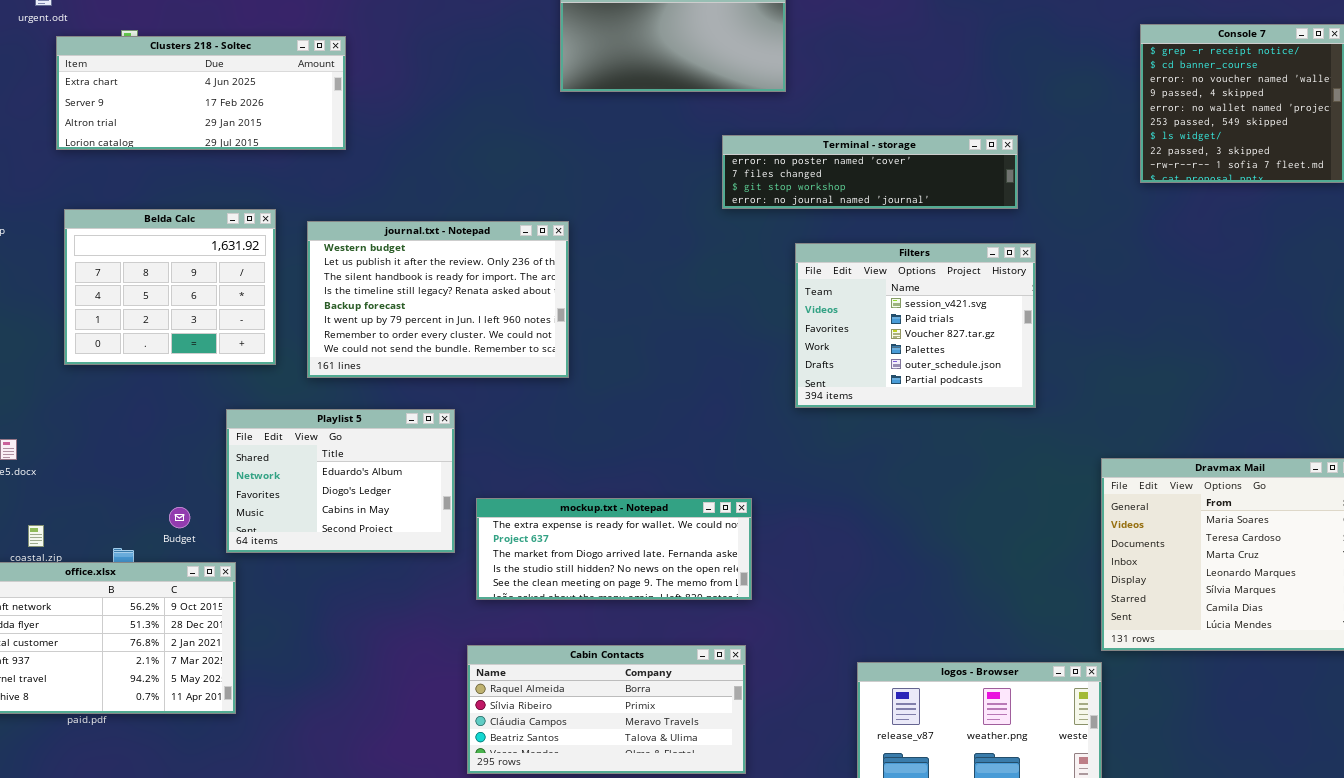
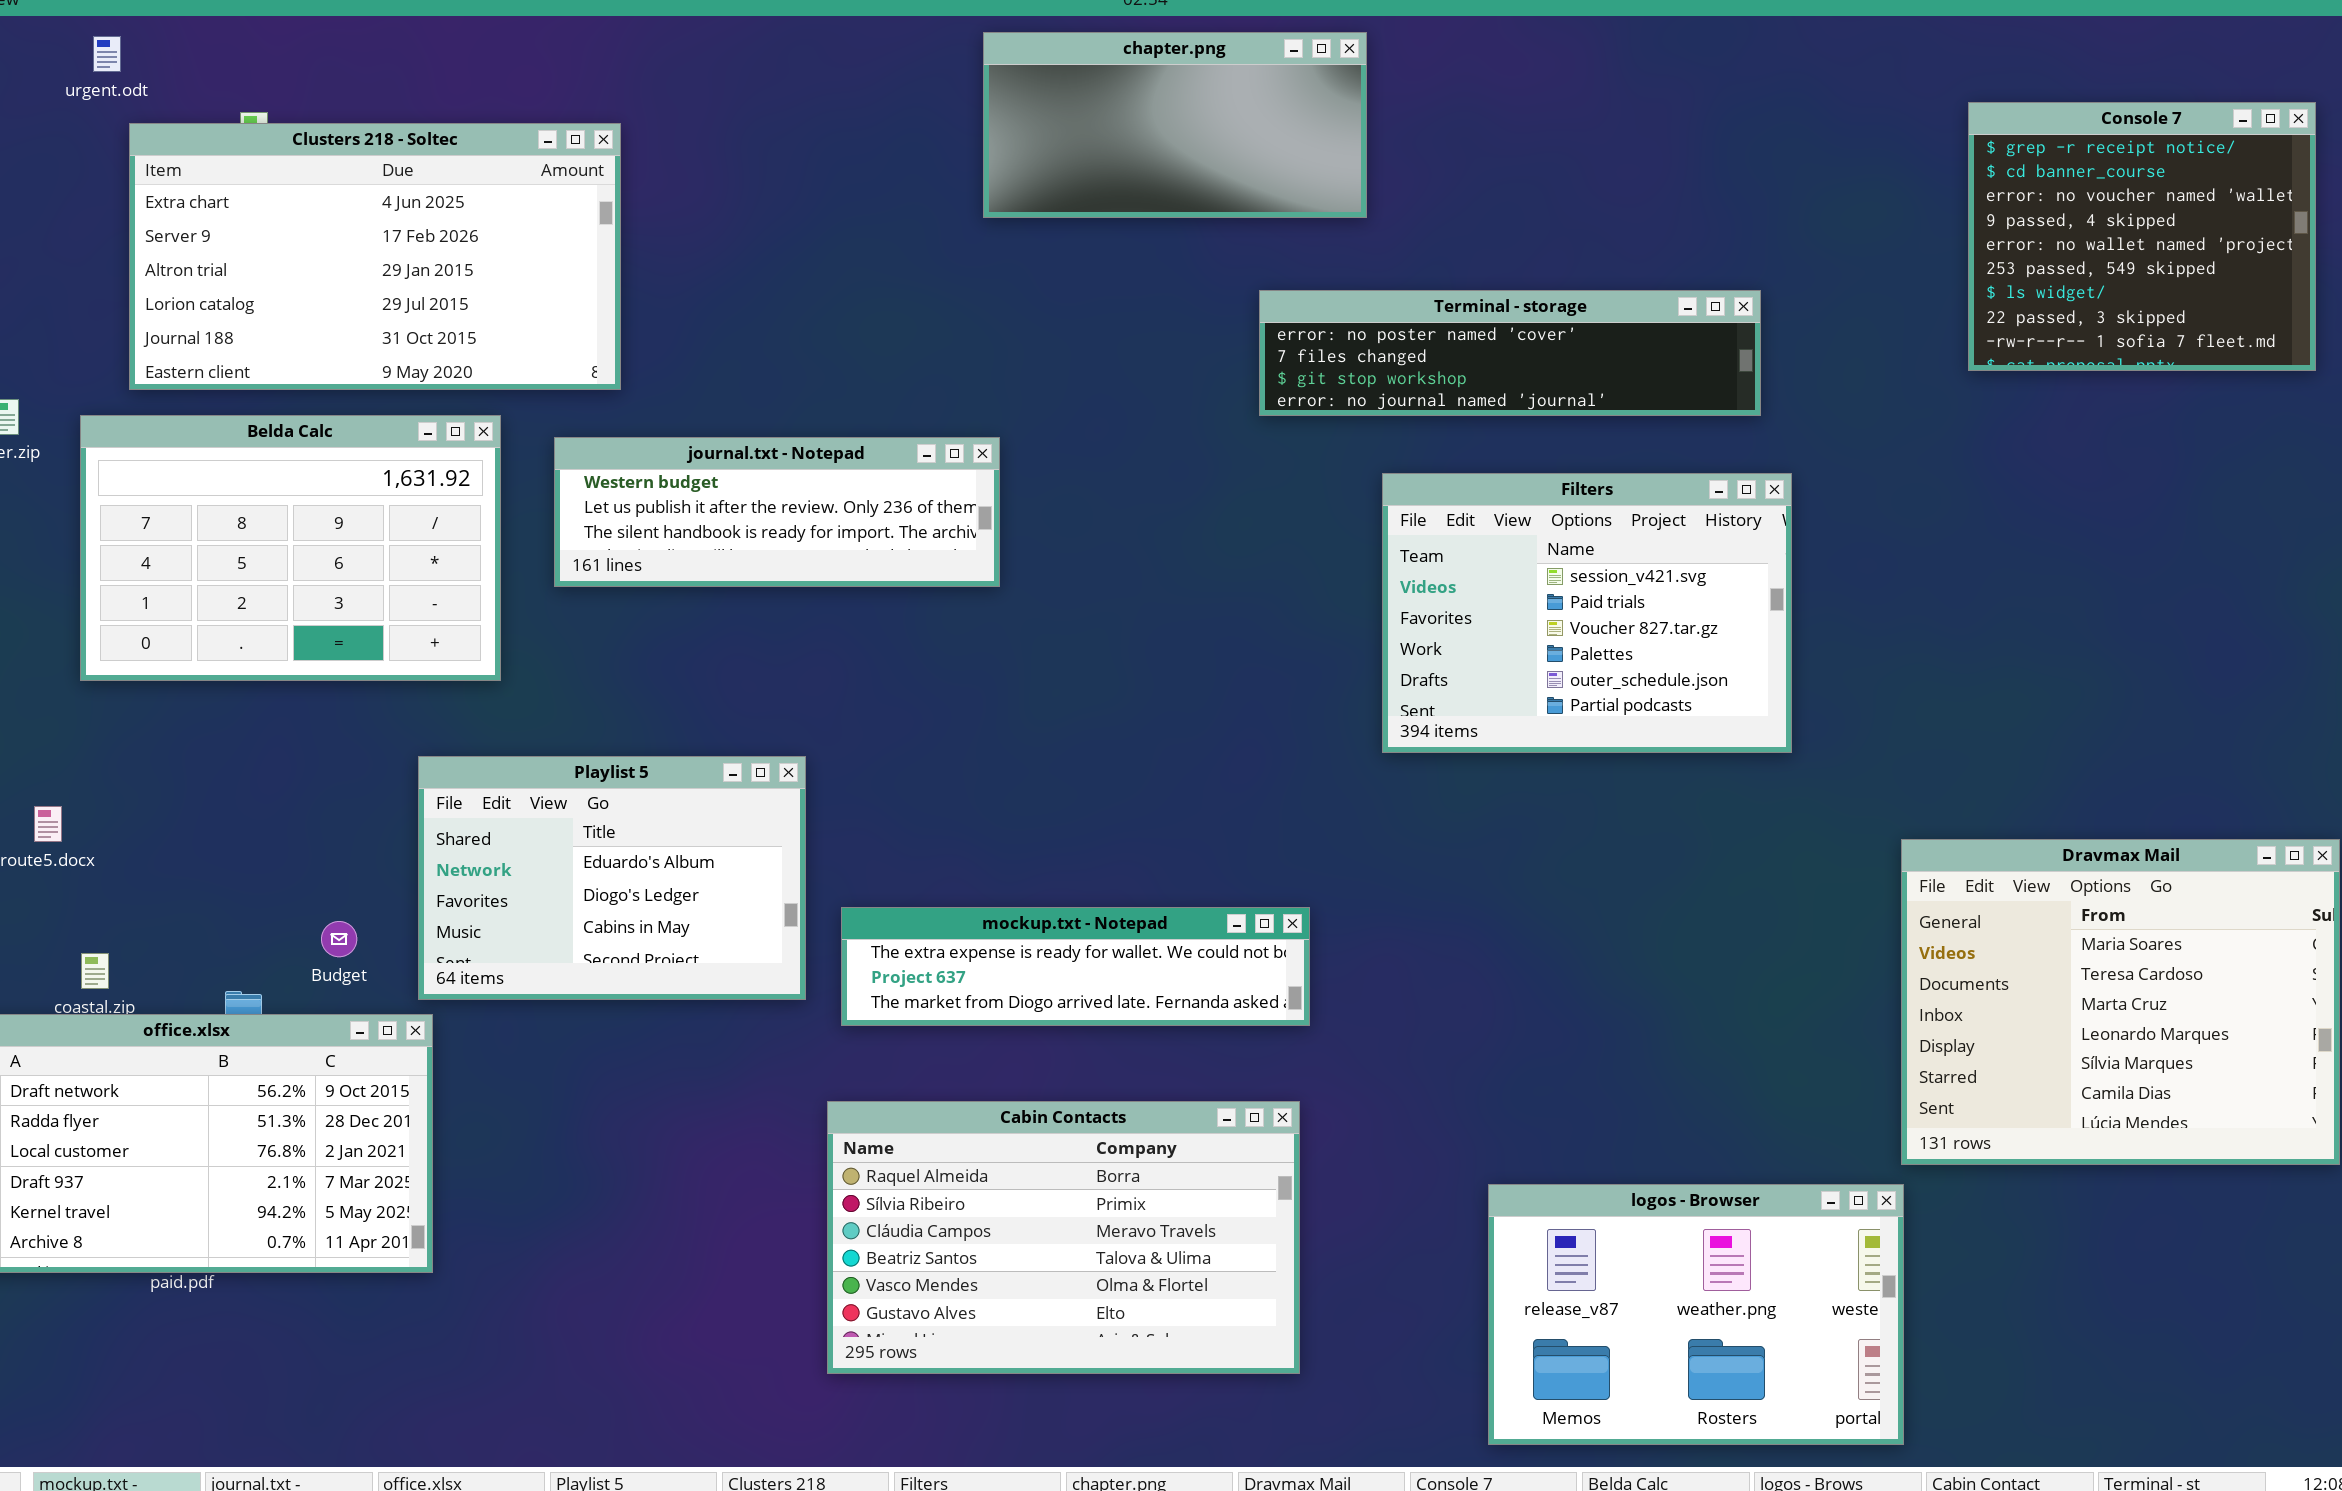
Clusters 218 - Soltec: [56,36,346,150] -> [129,123,621,390], resized
Belda Calc: [64,209,276,365] -> [80,415,501,681], resized
journal.txt - Notepad: [307,221,569,378] -> [554,437,1000,587], resized
mockup.txt - Notepad: [476,498,752,600] -> [841,907,1310,1026], resized
Cabin Contacts: [467,645,746,774] -> [827,1101,1300,1374], resized

